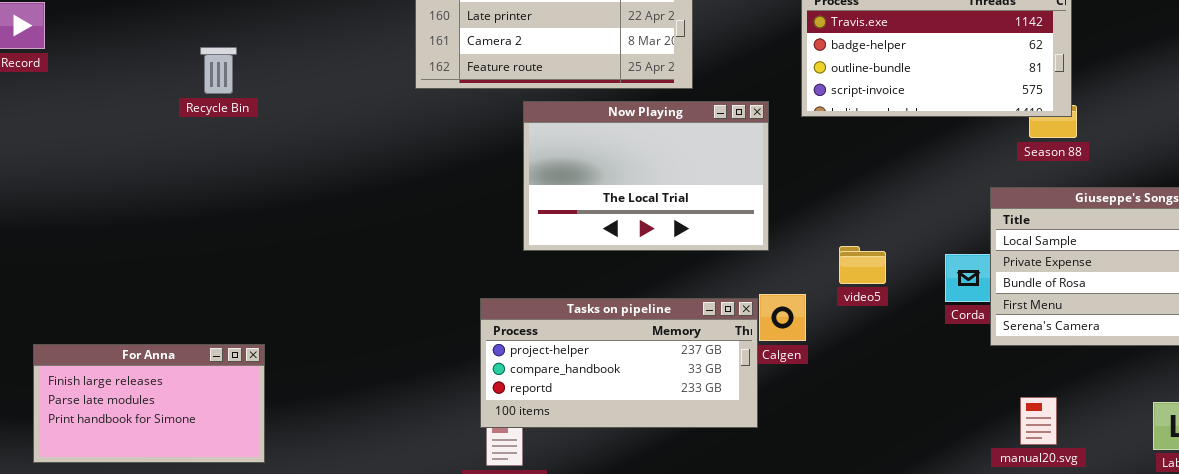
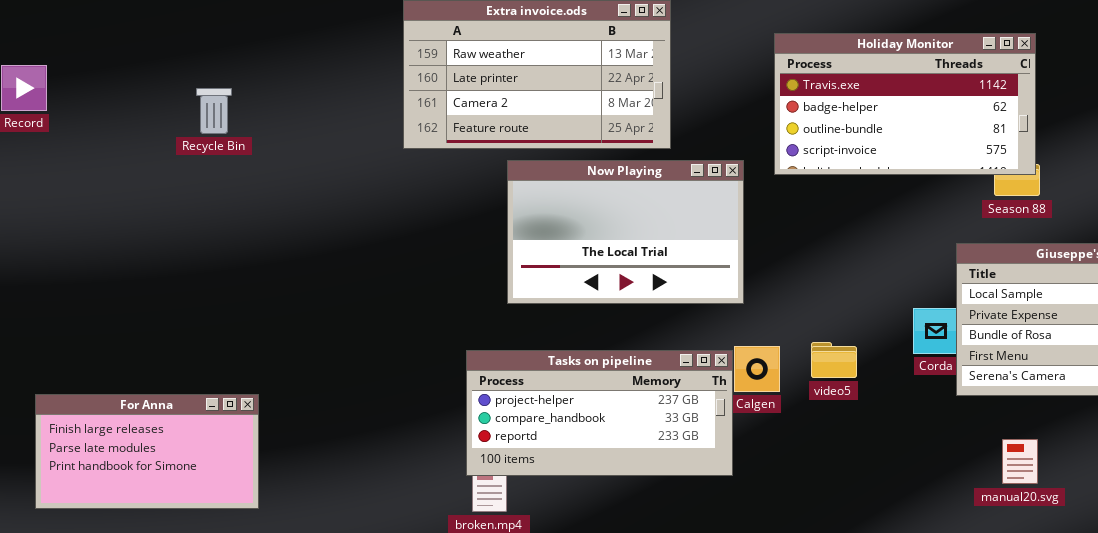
Recycle Bin: [200,47,237,94] -> [196,88,232,134], moved
video5: [839,246,886,284] -> [811,342,857,378], moved
manual20.svg: [1020,397,1057,445] -> [1002,439,1038,484], moved

